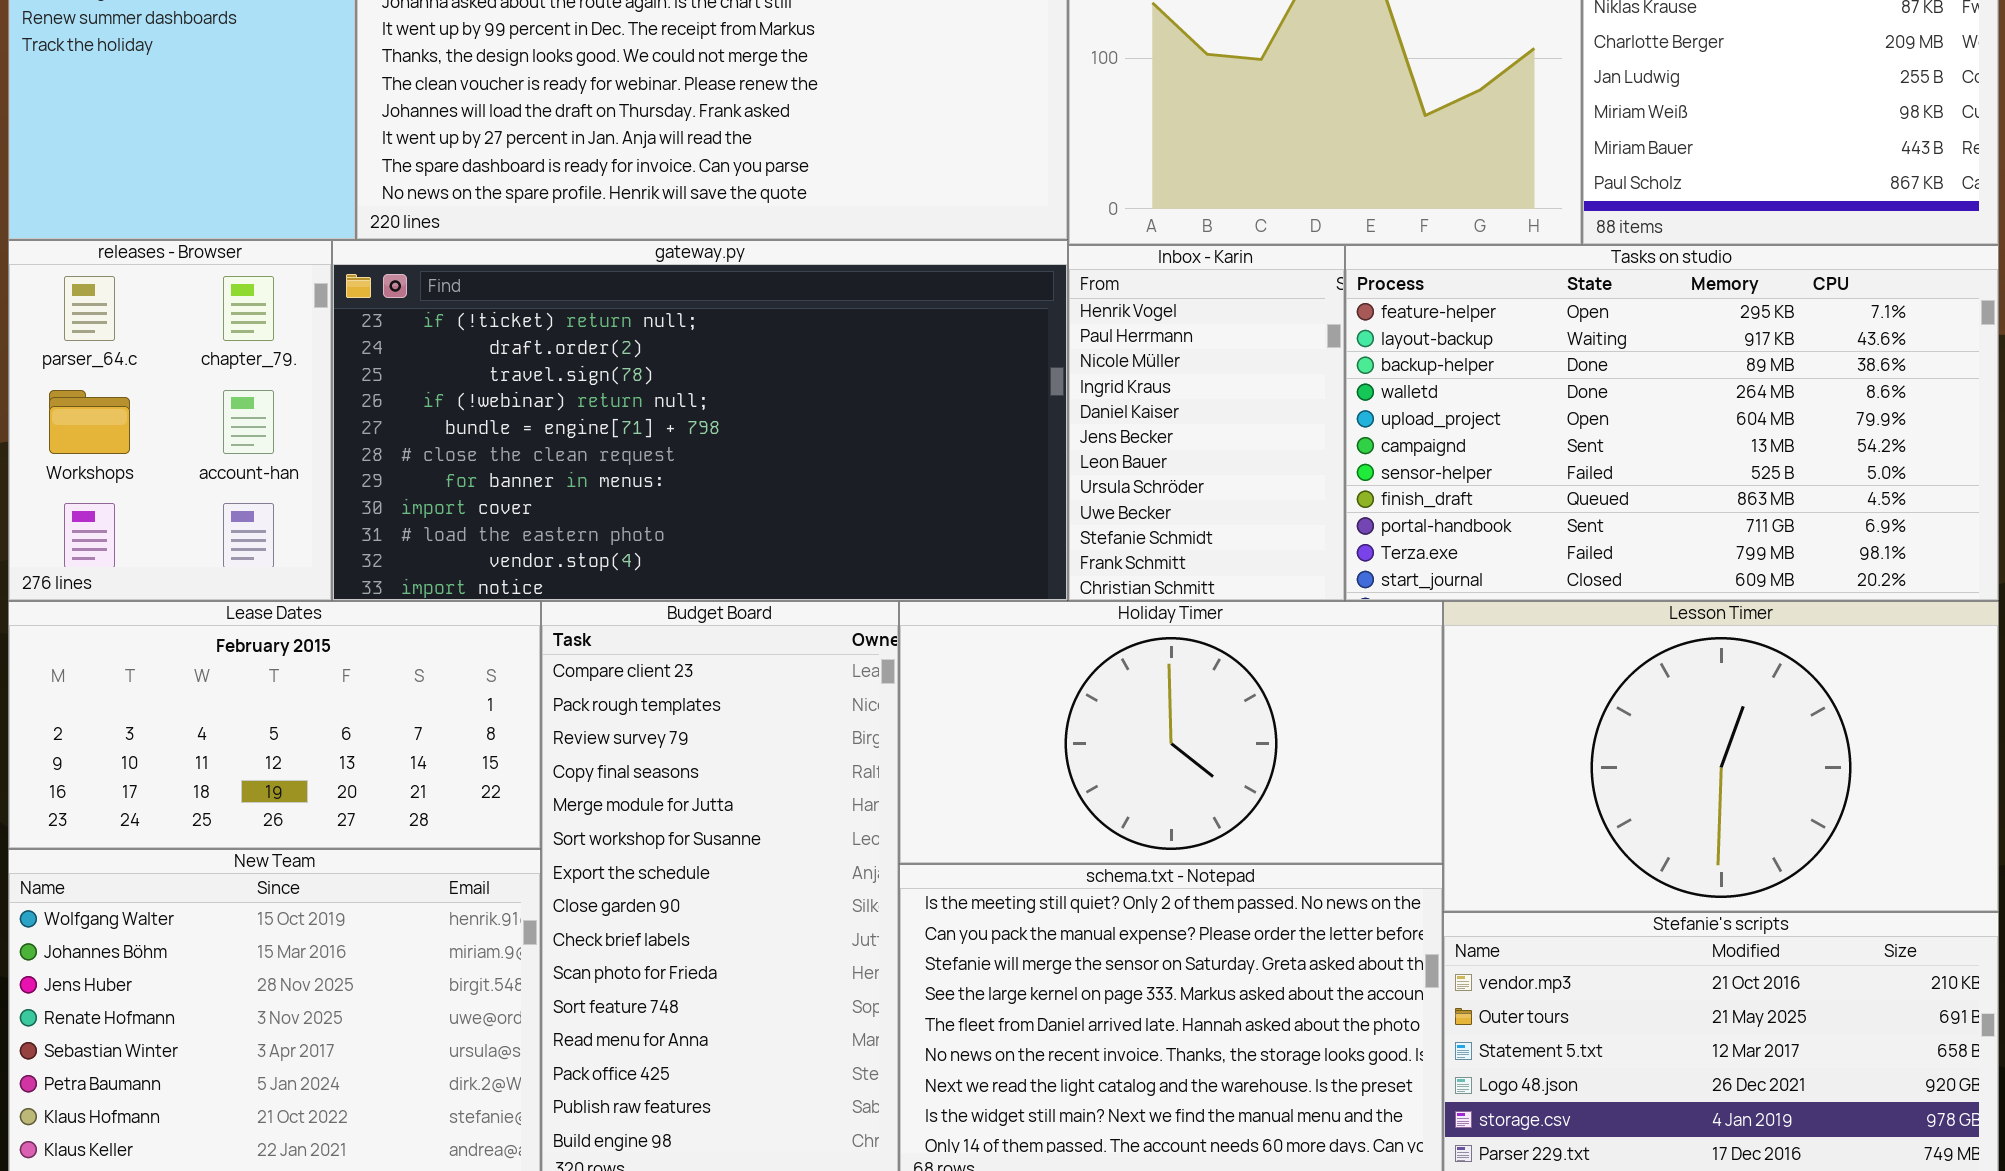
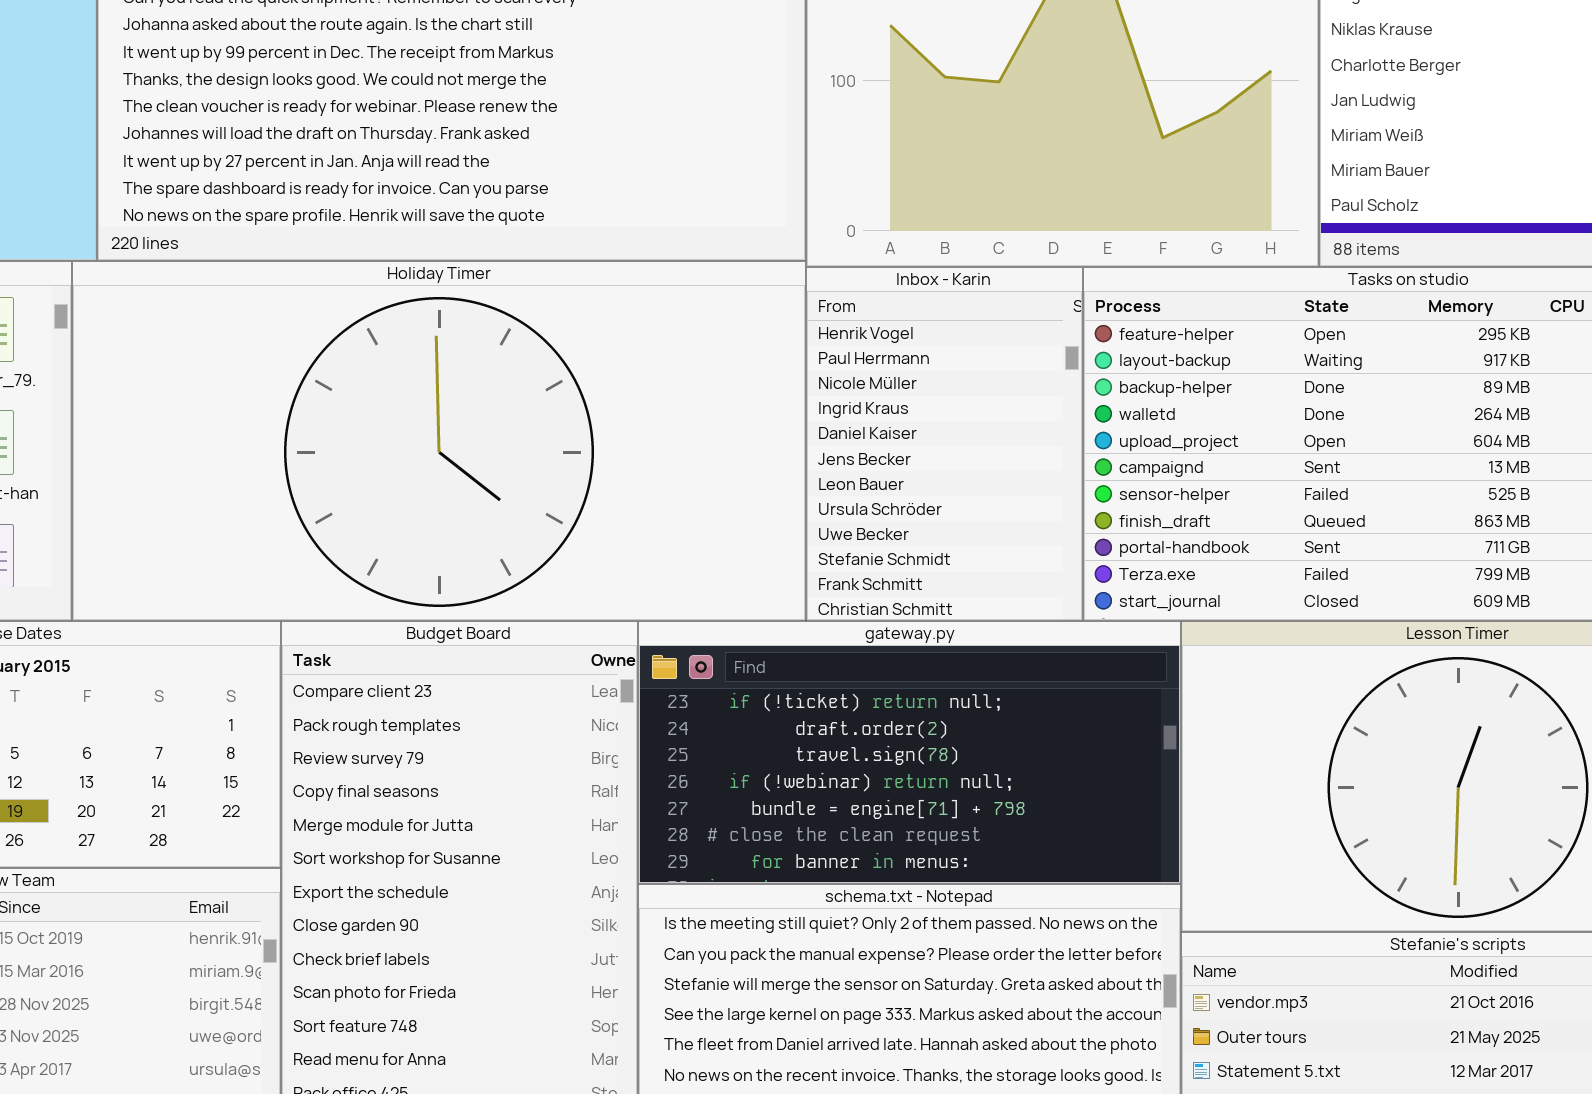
gateway.py: [332,240,1068,601] -> [638,621,1181,884], moved, resized
Holiday Timer: [899,601,1443,864] -> [72,261,806,621], moved, resized

